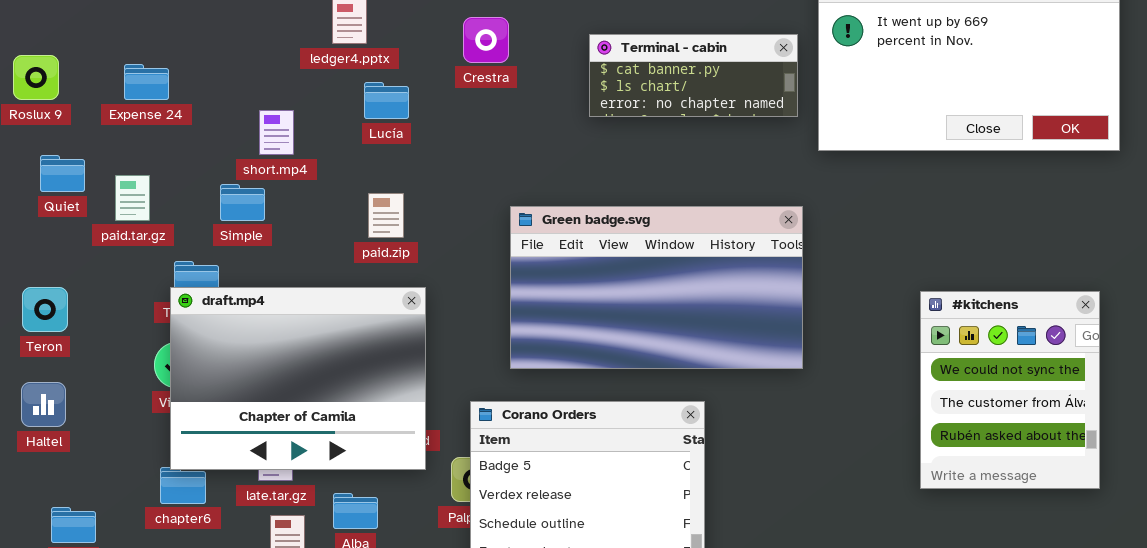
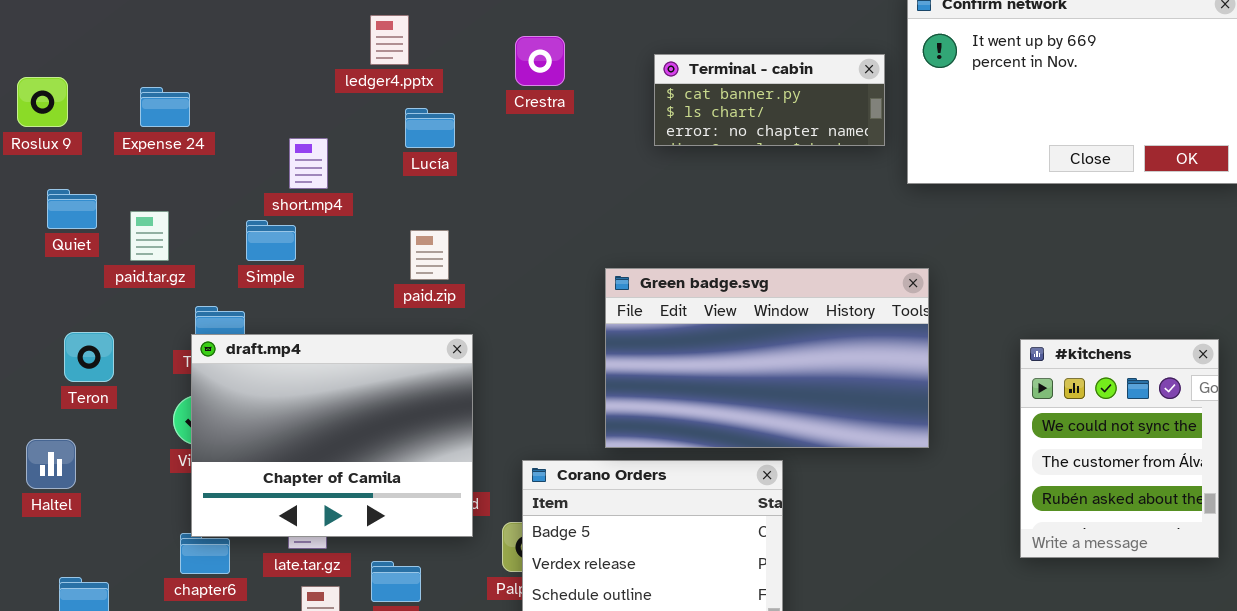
Green badge.svg: [510,206,803,369] -> [605,268,929,448], moved
Teron: [22,287,68,332] -> [64,332,114,382], moved

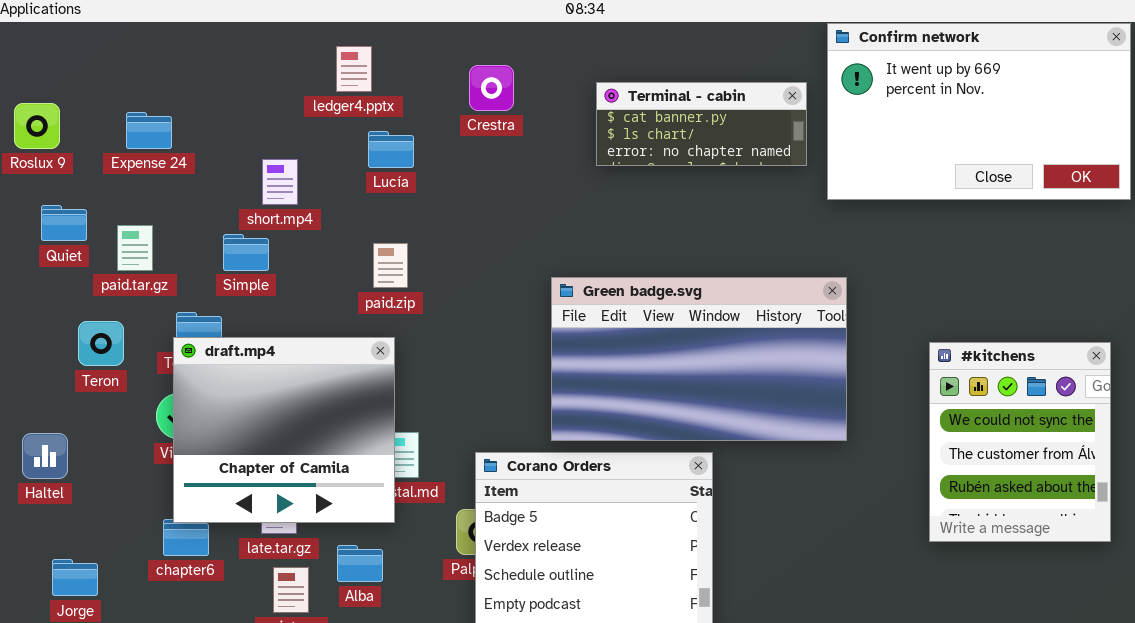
Teron: [64,332,114,382] -> [78,321,124,366], moved
draft.mp4: [191,334,473,537] -> [173,337,395,523], resized

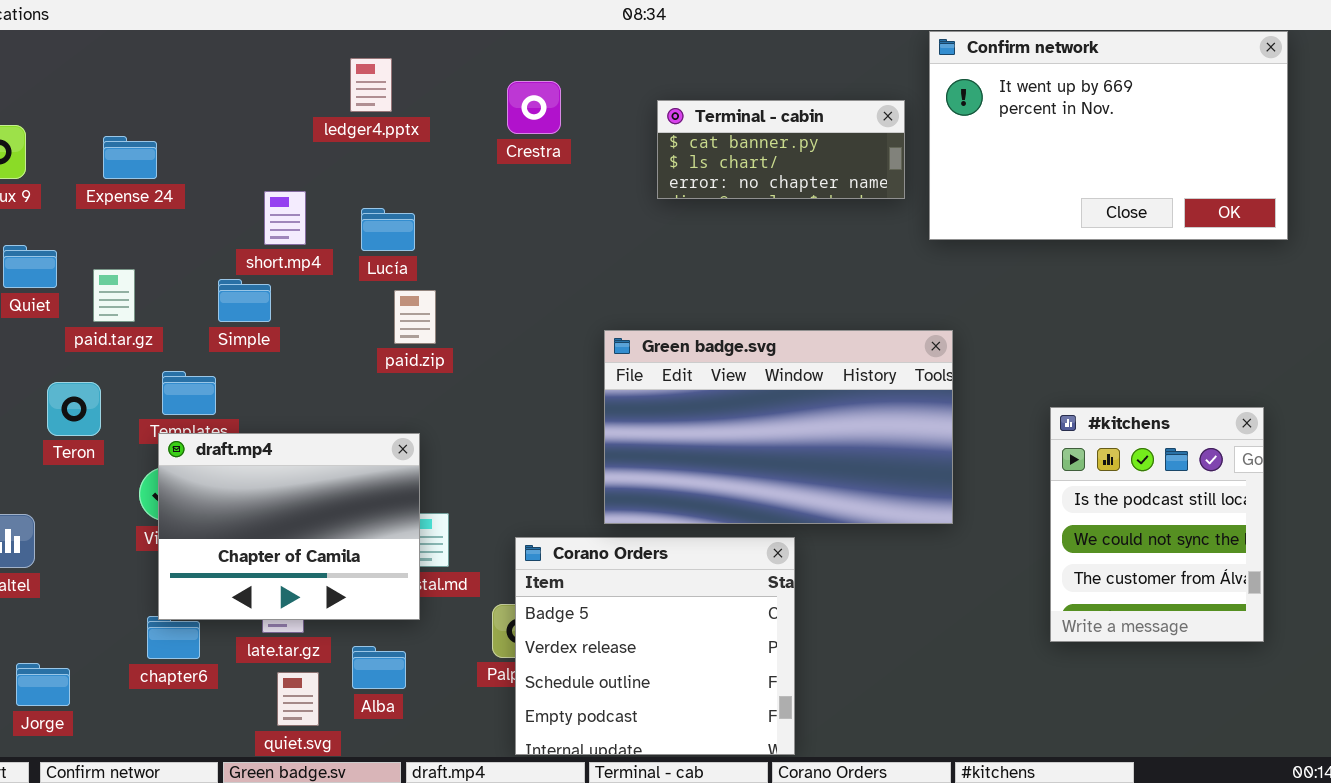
Lucía: [368,131,414,168] -> [361,208,415,251], moved
draft.mp4: [173,337,395,523] -> [158,433,420,620], resized
#kitchens: [929,342,1111,542] -> [1050,407,1264,642], scrolled up 1 row

